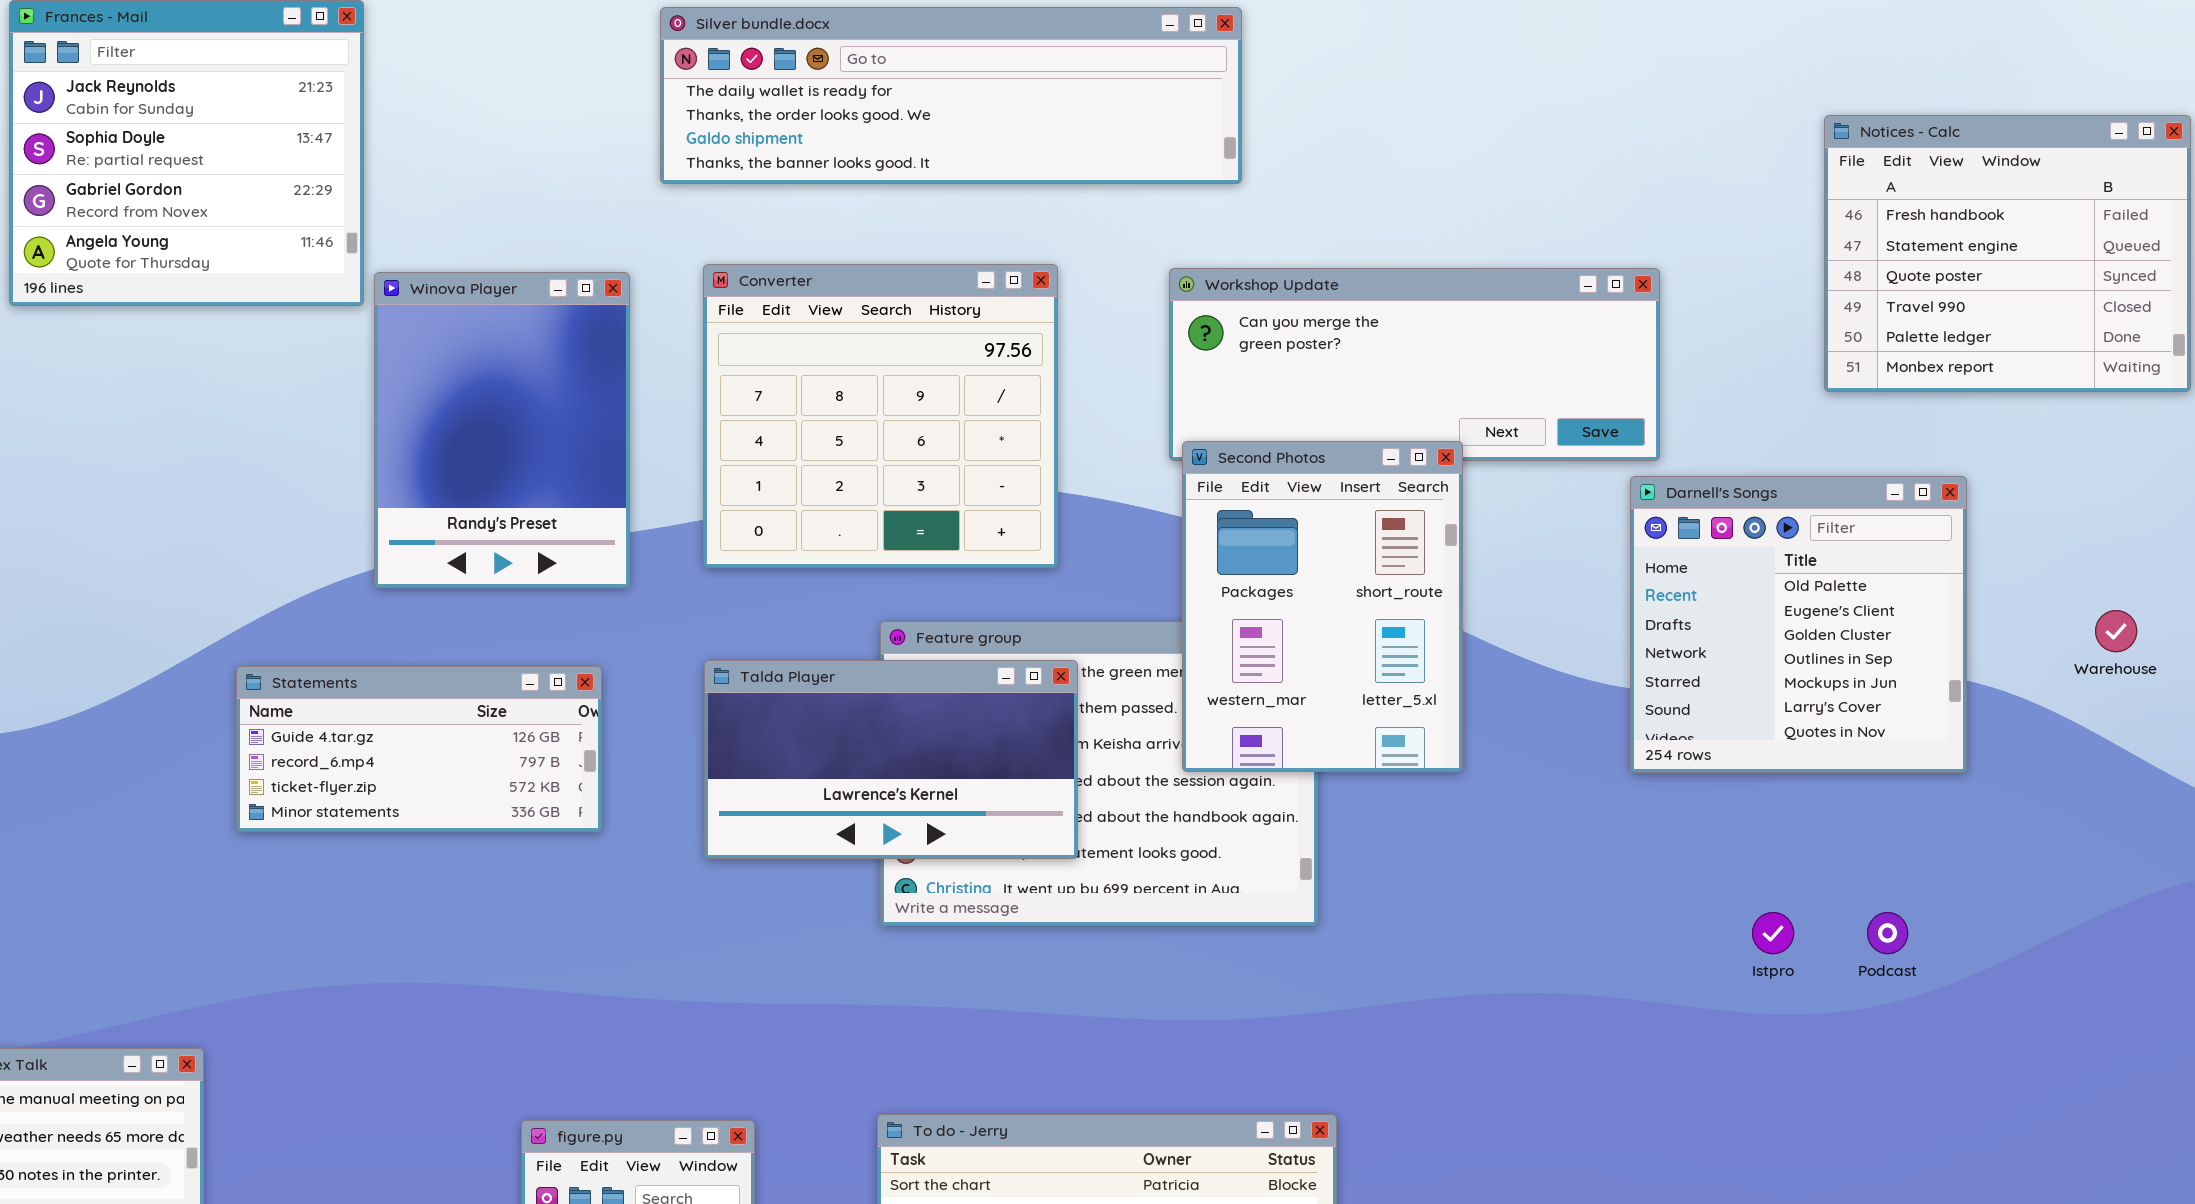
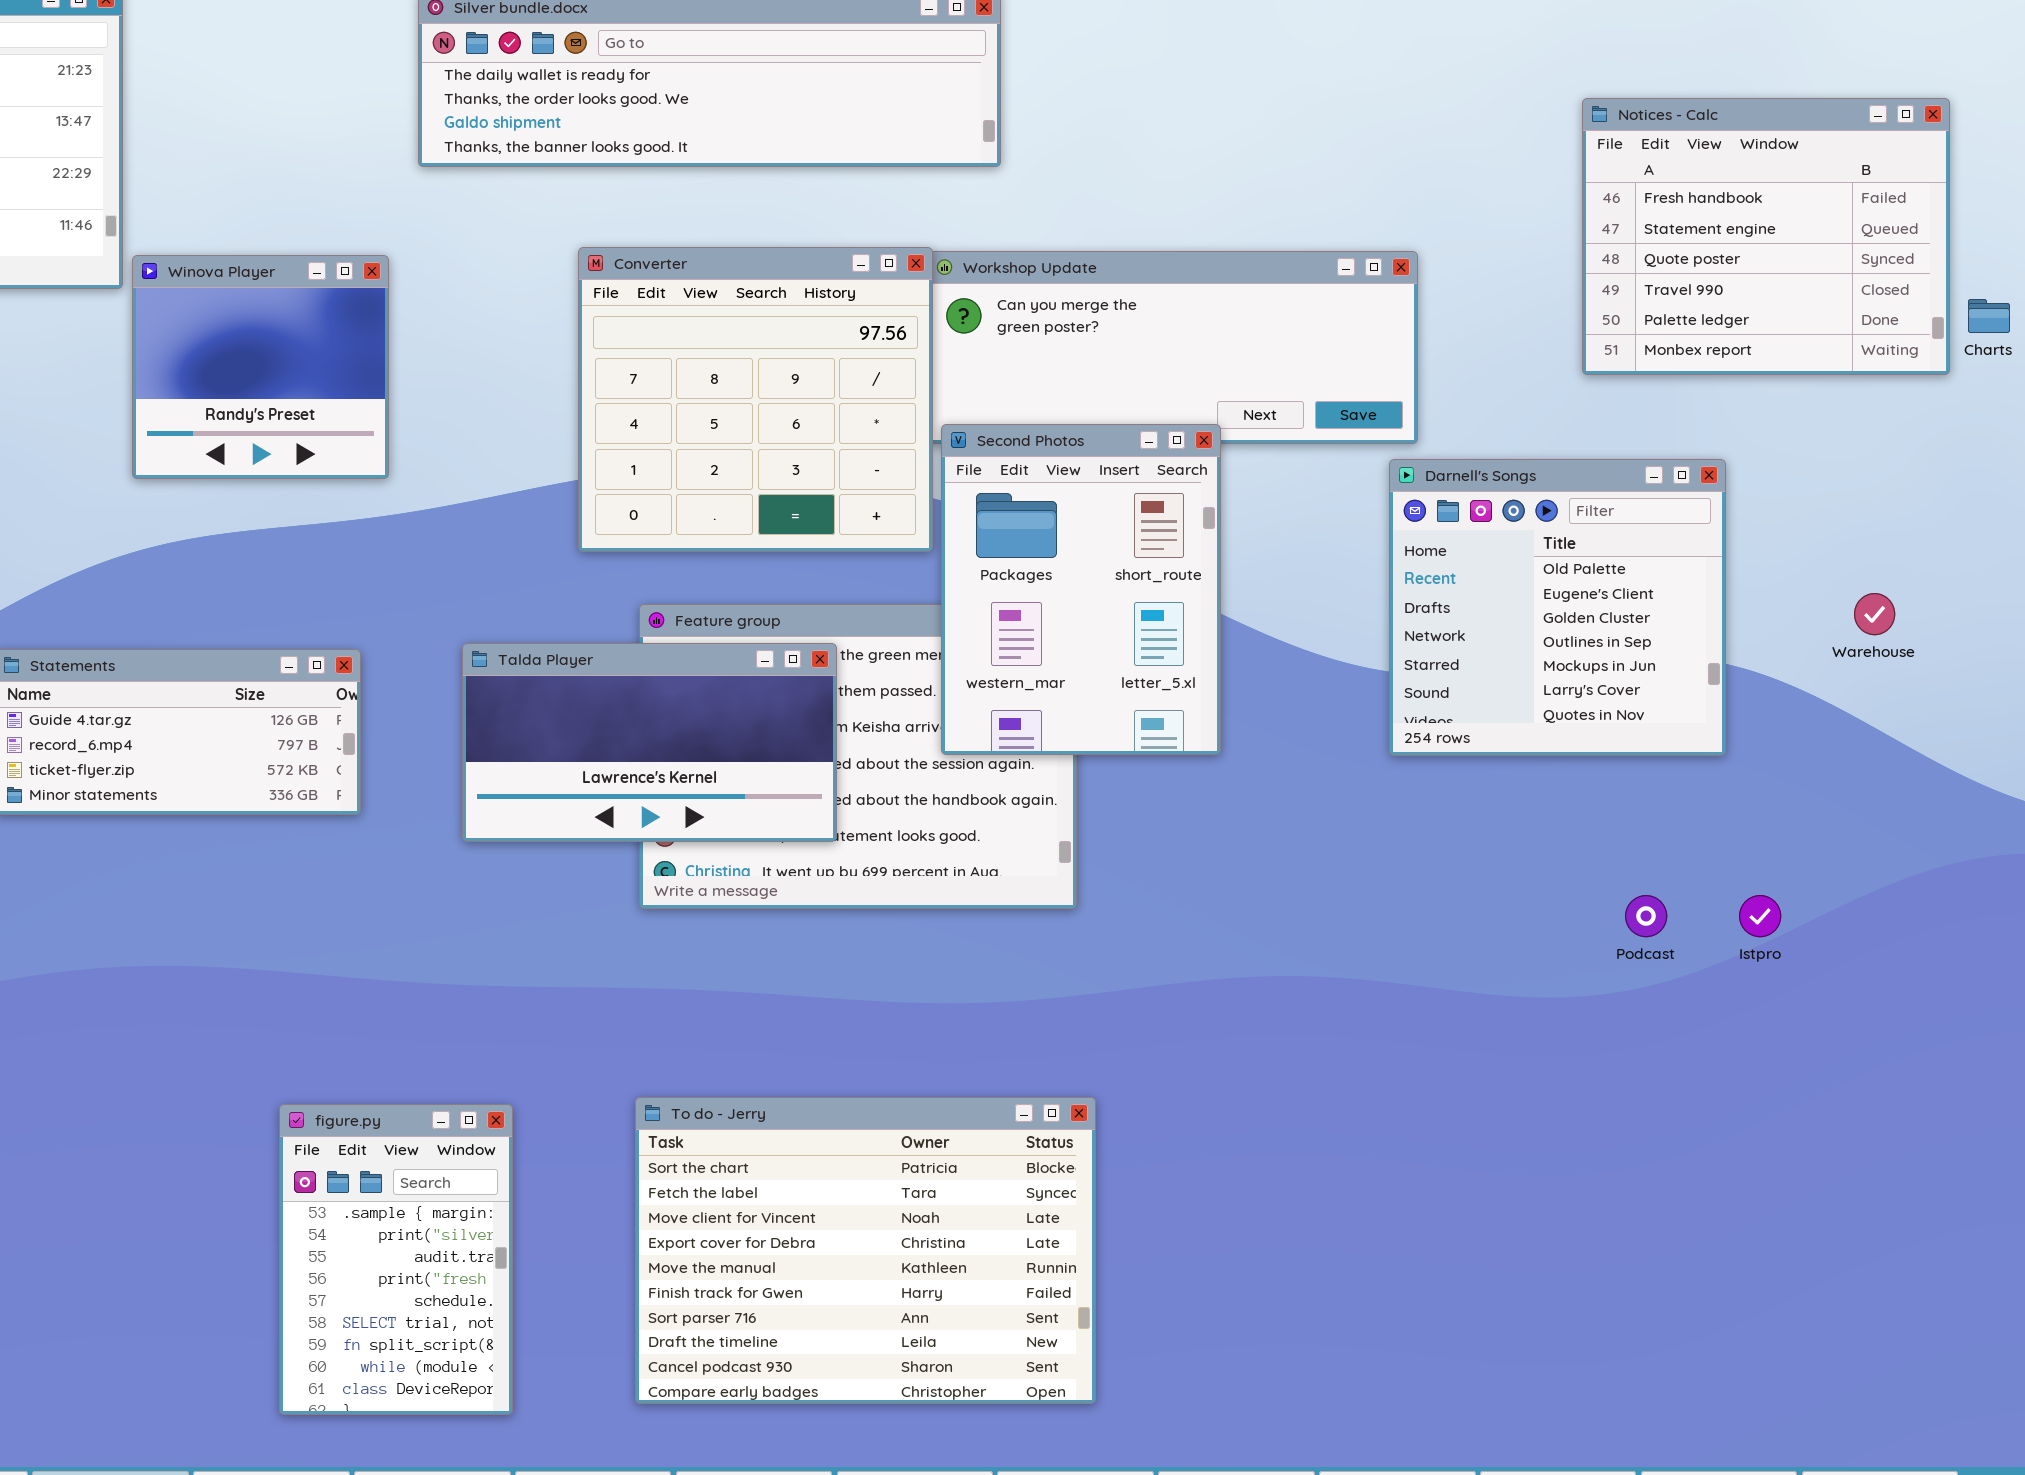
Converter: [703,264,1058,568] -> [578,247,933,552], moved
Winova Player: [374,272,630,588] -> [132,255,389,479], resized
Istpro: [1752,912,1794,954] -> [1739,895,1781,937], moved

